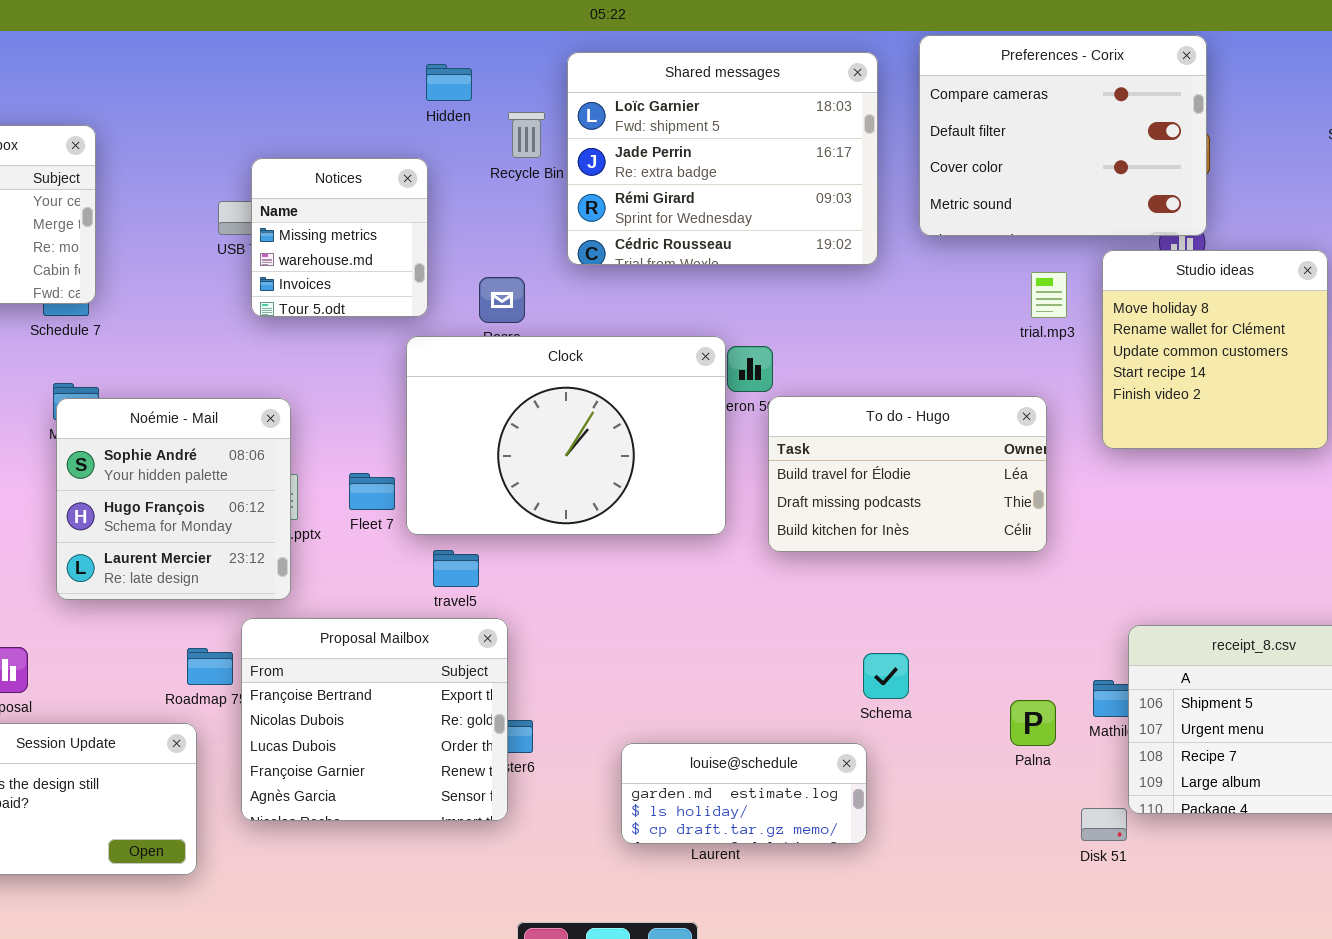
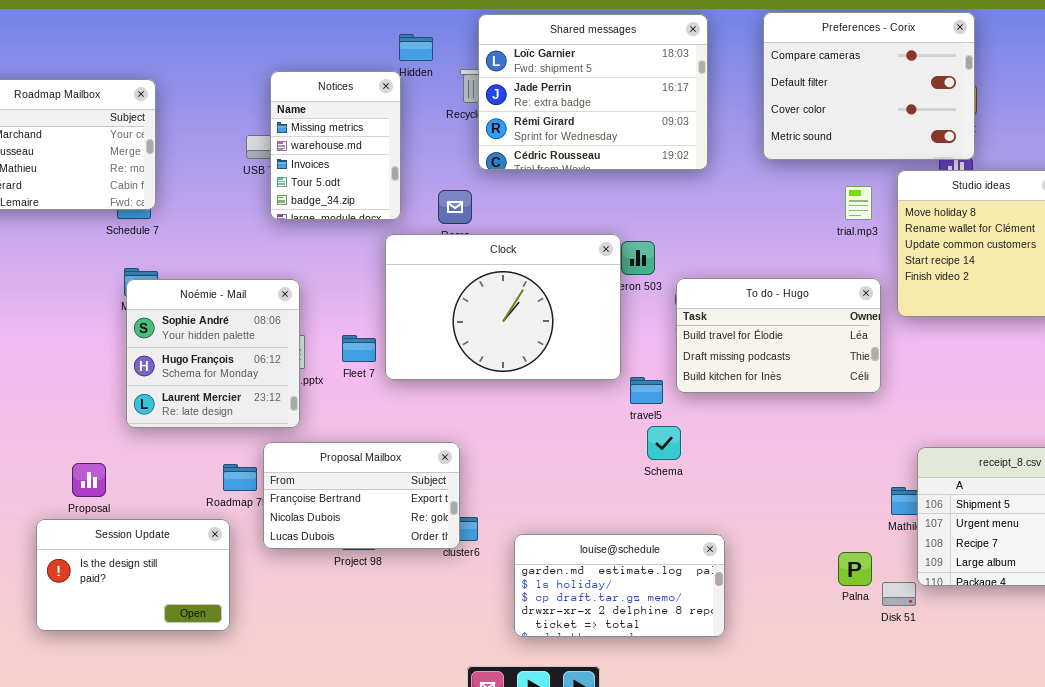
Shared messages: [567,52,878,265] -> [478,14,708,170], moved
Notices: [251,158,428,317] -> [270,71,401,220], resized
To do - Hugo: [768,396,1047,552] -> [676,278,881,393], moved
travel5: [433,550,479,587] -> [630,377,663,404], moved
Proposal Mailbox: [241,618,508,821] -> [263,442,460,549], resized
Schema: [863,653,909,699] -> [647,426,681,460], moved
Palna: [1010,700,1056,746] -> [838,552,872,586], moved
louise@schedule: [621,743,867,844] -> [514,534,725,637], resized

